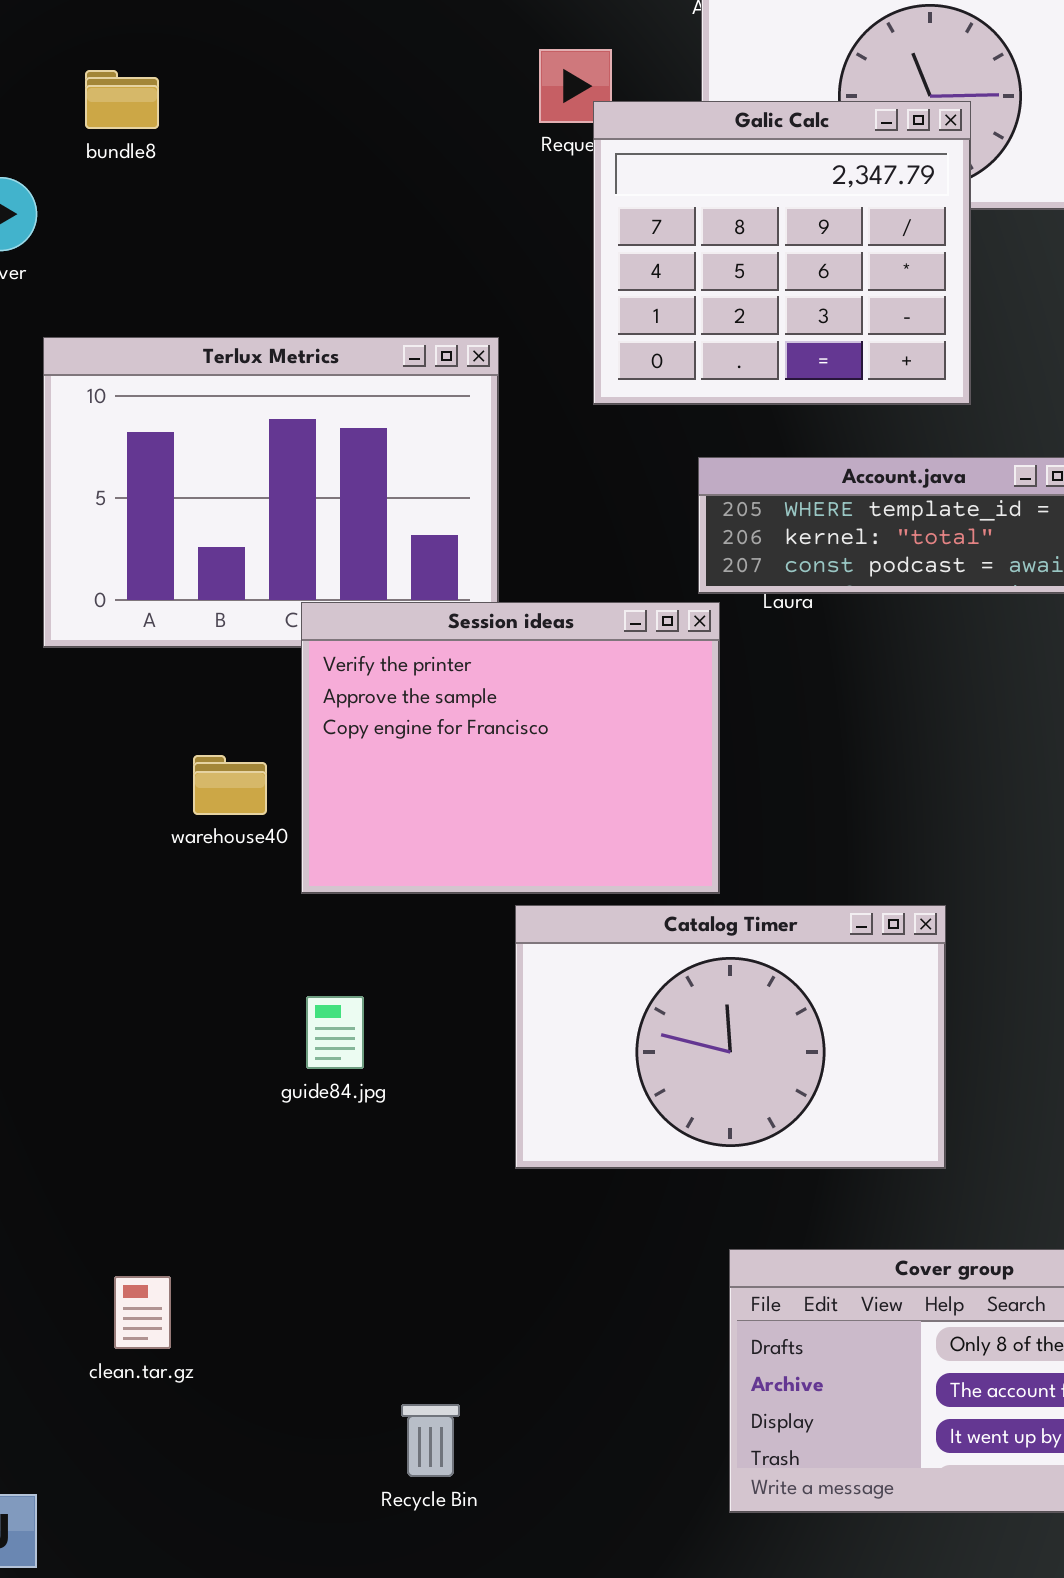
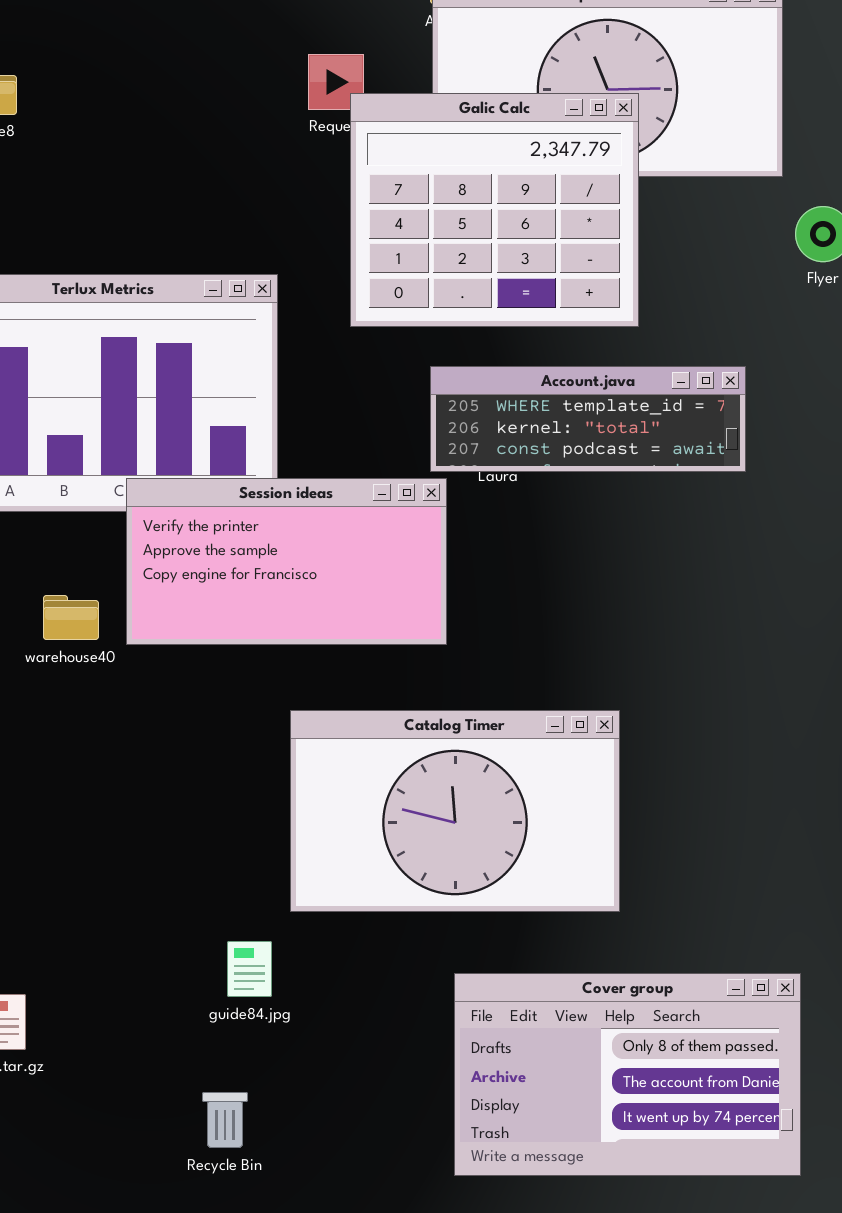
Session ideas: [301,602,720,894] -> [126,478,447,645], resized
guide84.jpg: [306,996,364,1069] -> [227,941,272,997], moved

